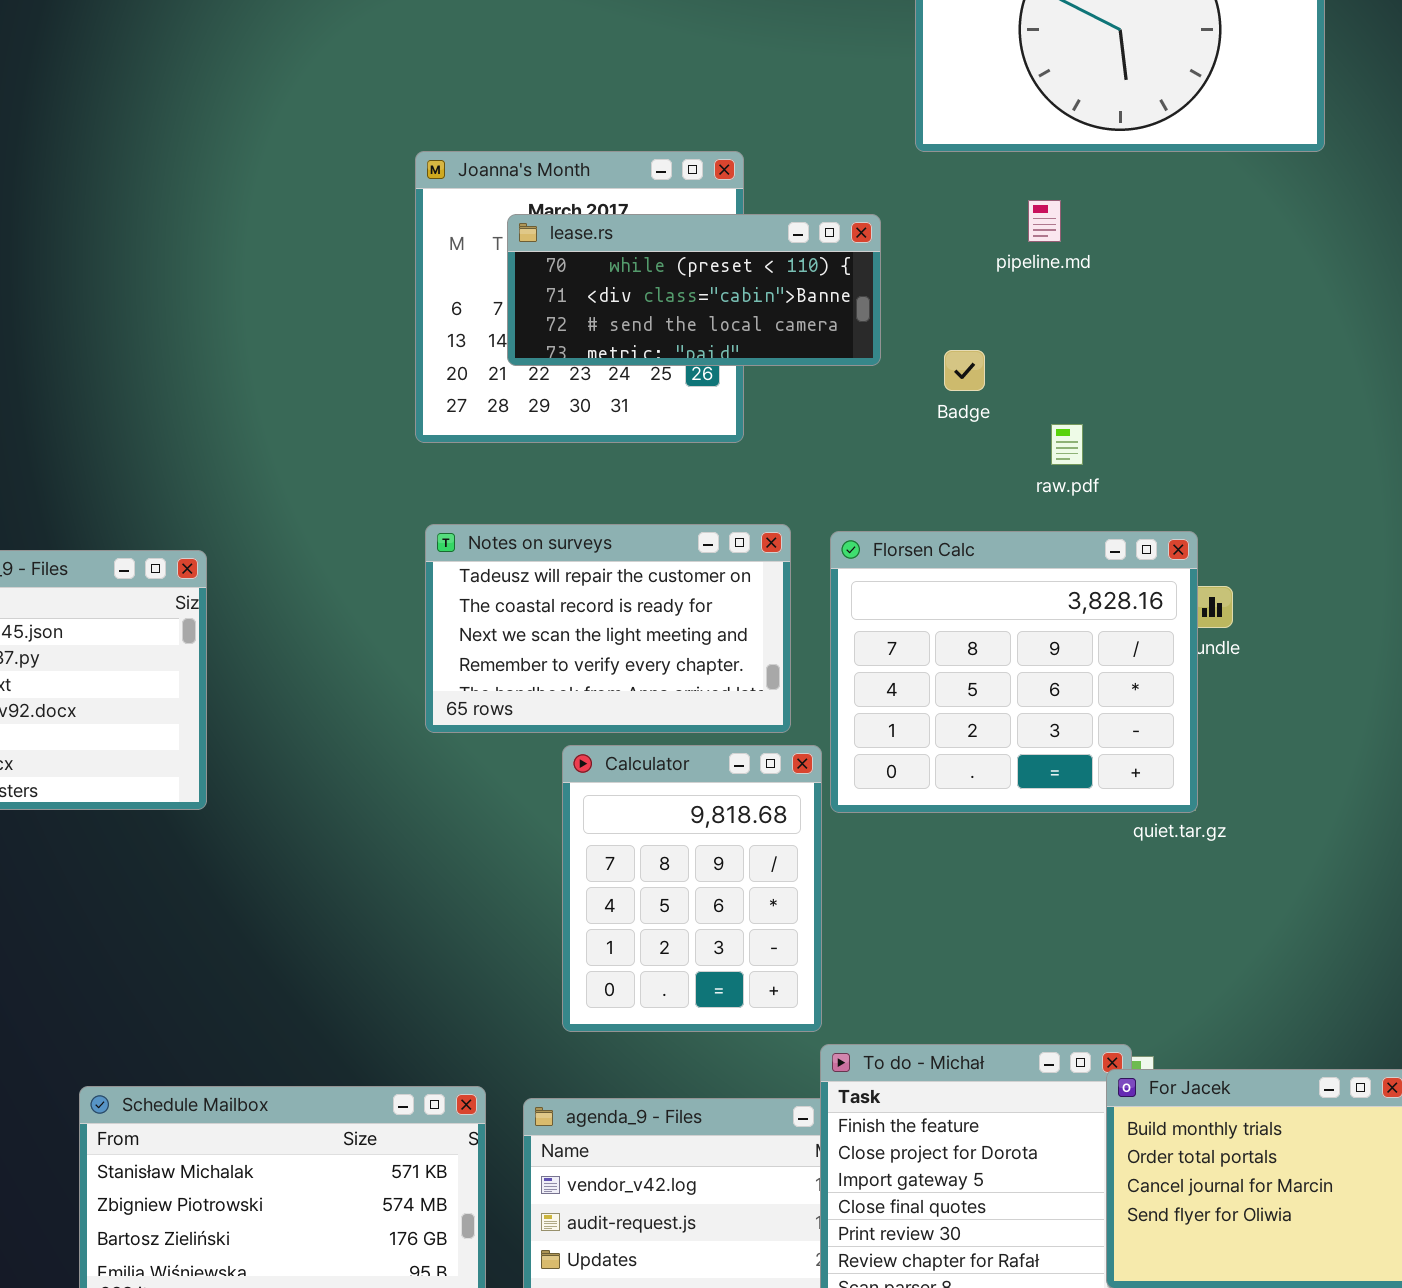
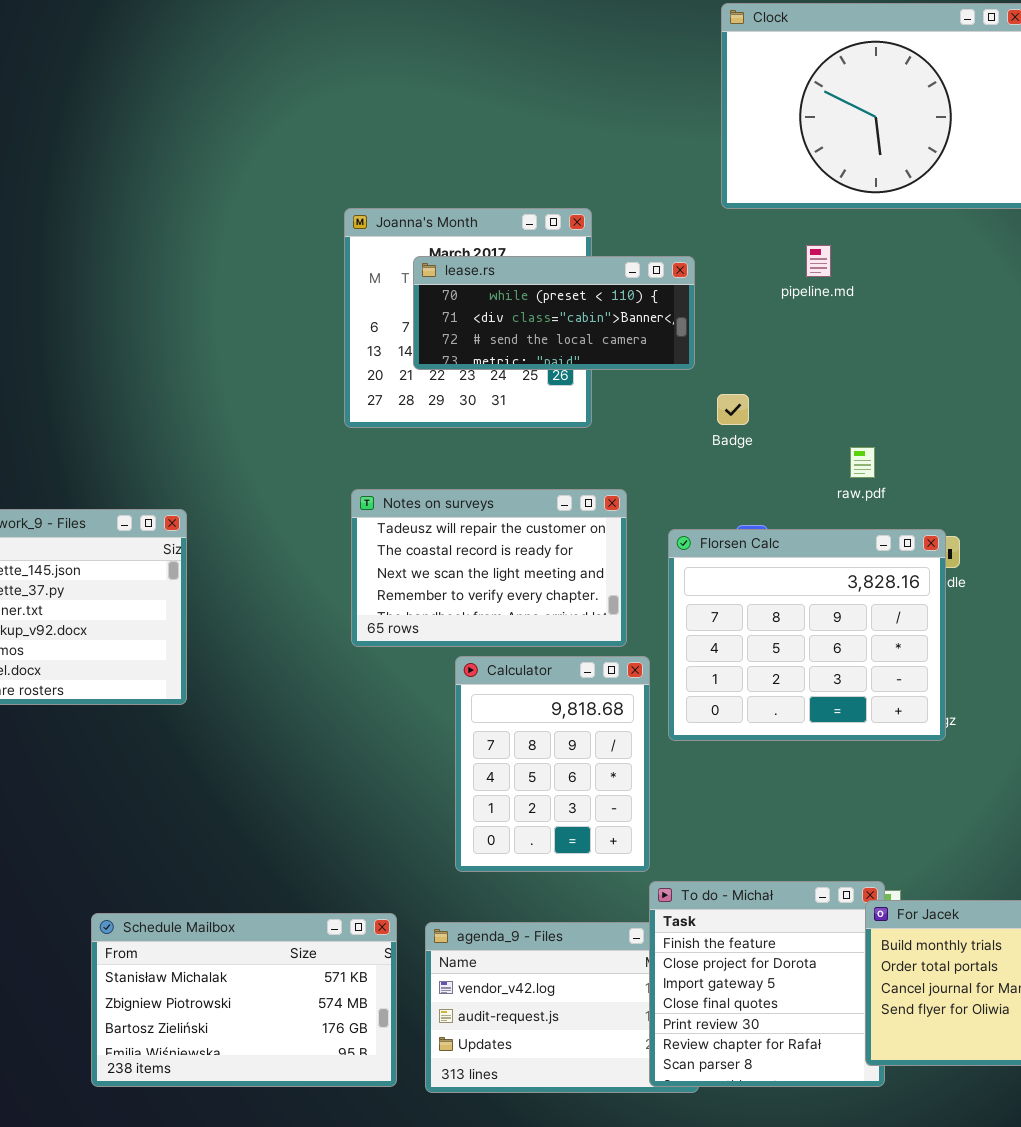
Badge: [944,350,985,391] -> [717,394,749,425], moved
raw.pdf: [1051,424,1083,465] -> [850,447,875,478], moved
Florsen Calc: [830,531,1198,813] -> [668,529,946,741], moved

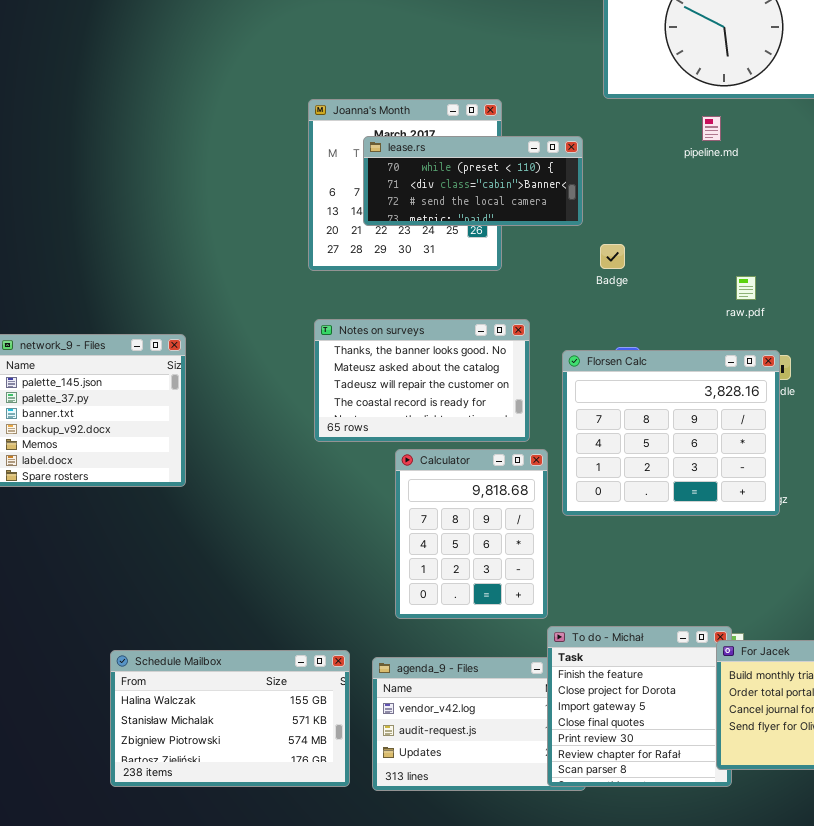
pipeline.md: [806,245,831,277] -> [702,116,721,141], moved
raw.pdf: [850,447,875,478] -> [736,276,756,300], moved
Notes on surveys: [351,489,627,647] -> [314,319,530,442], scrolled up 2 rows
Schedule Mailbox: [91,913,397,1087] -> [110,650,350,787], scrolled up 1 row

